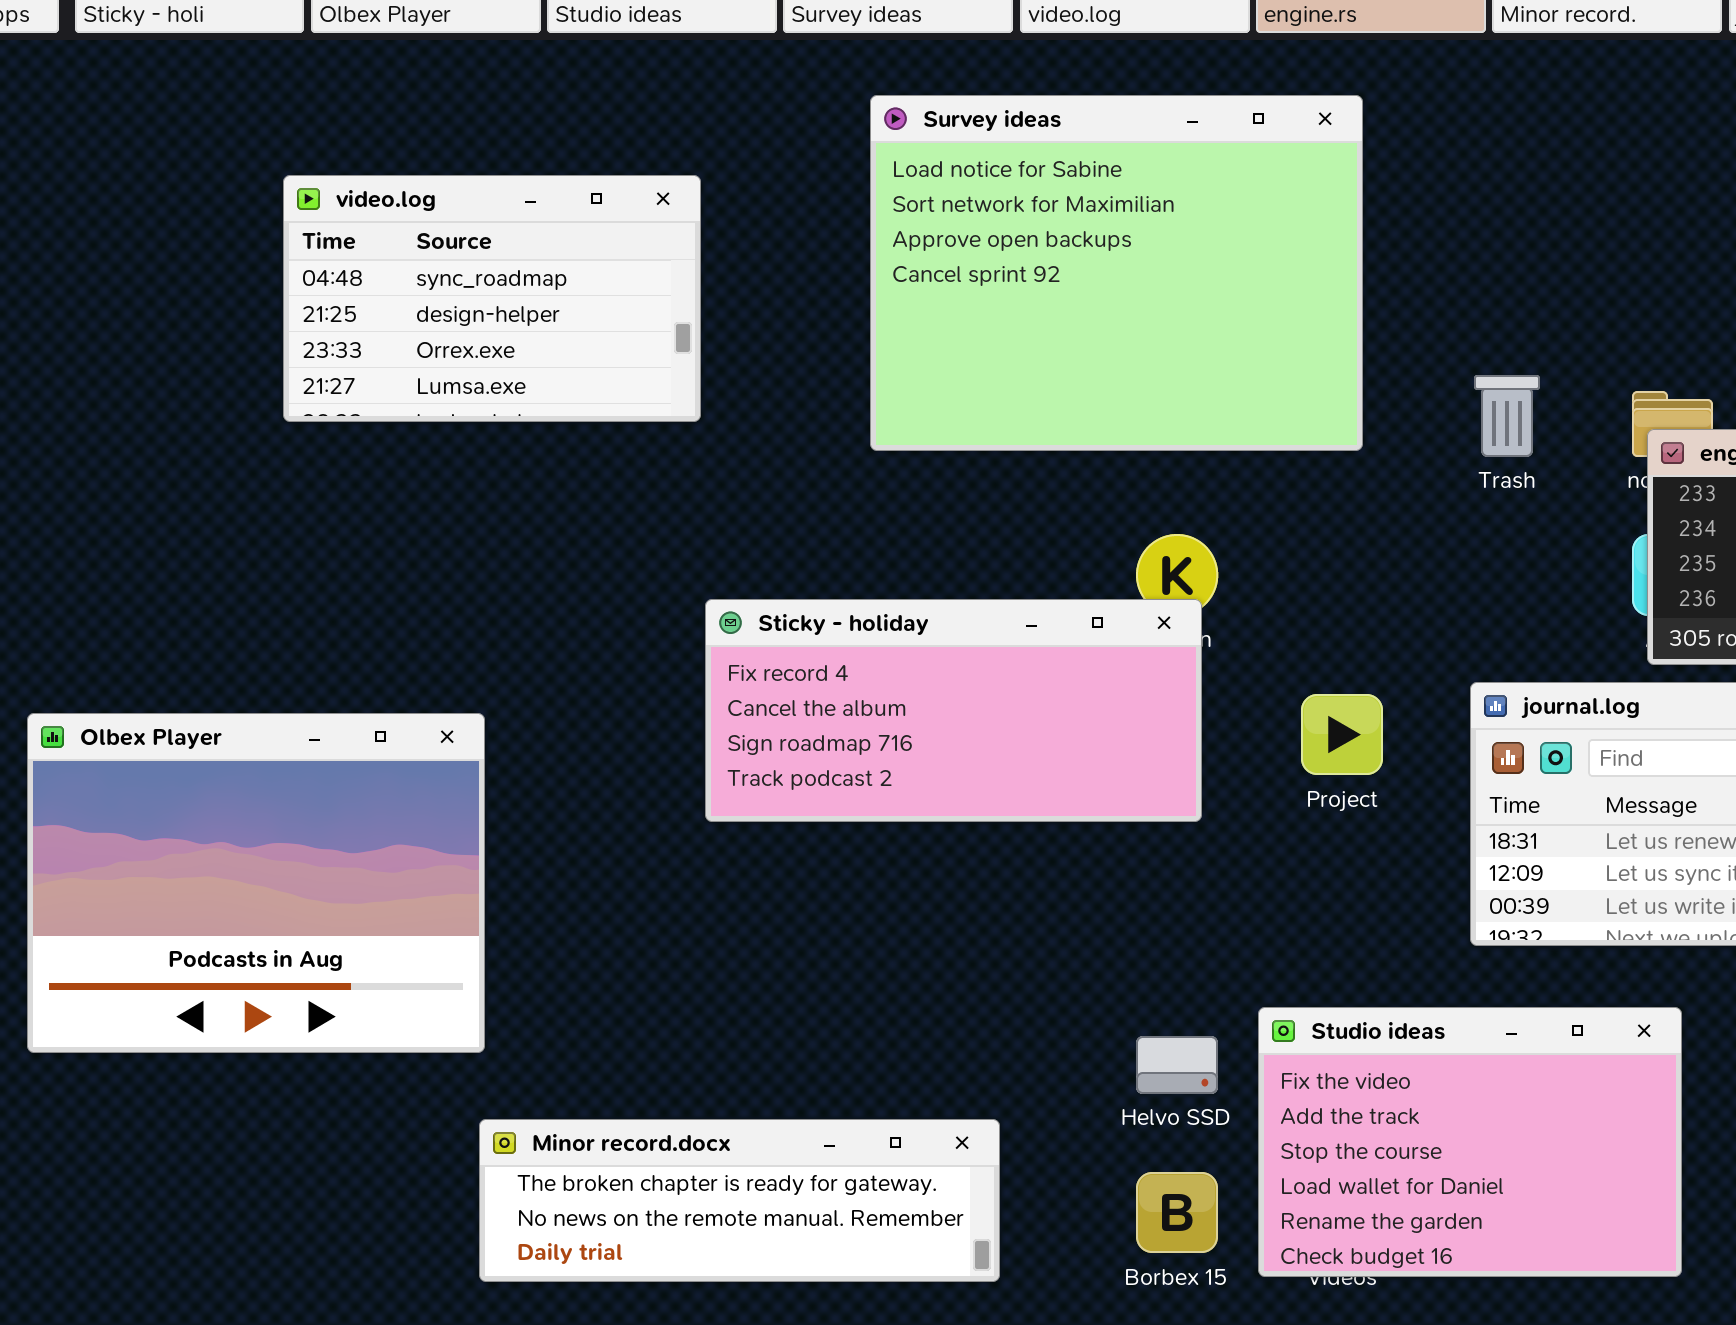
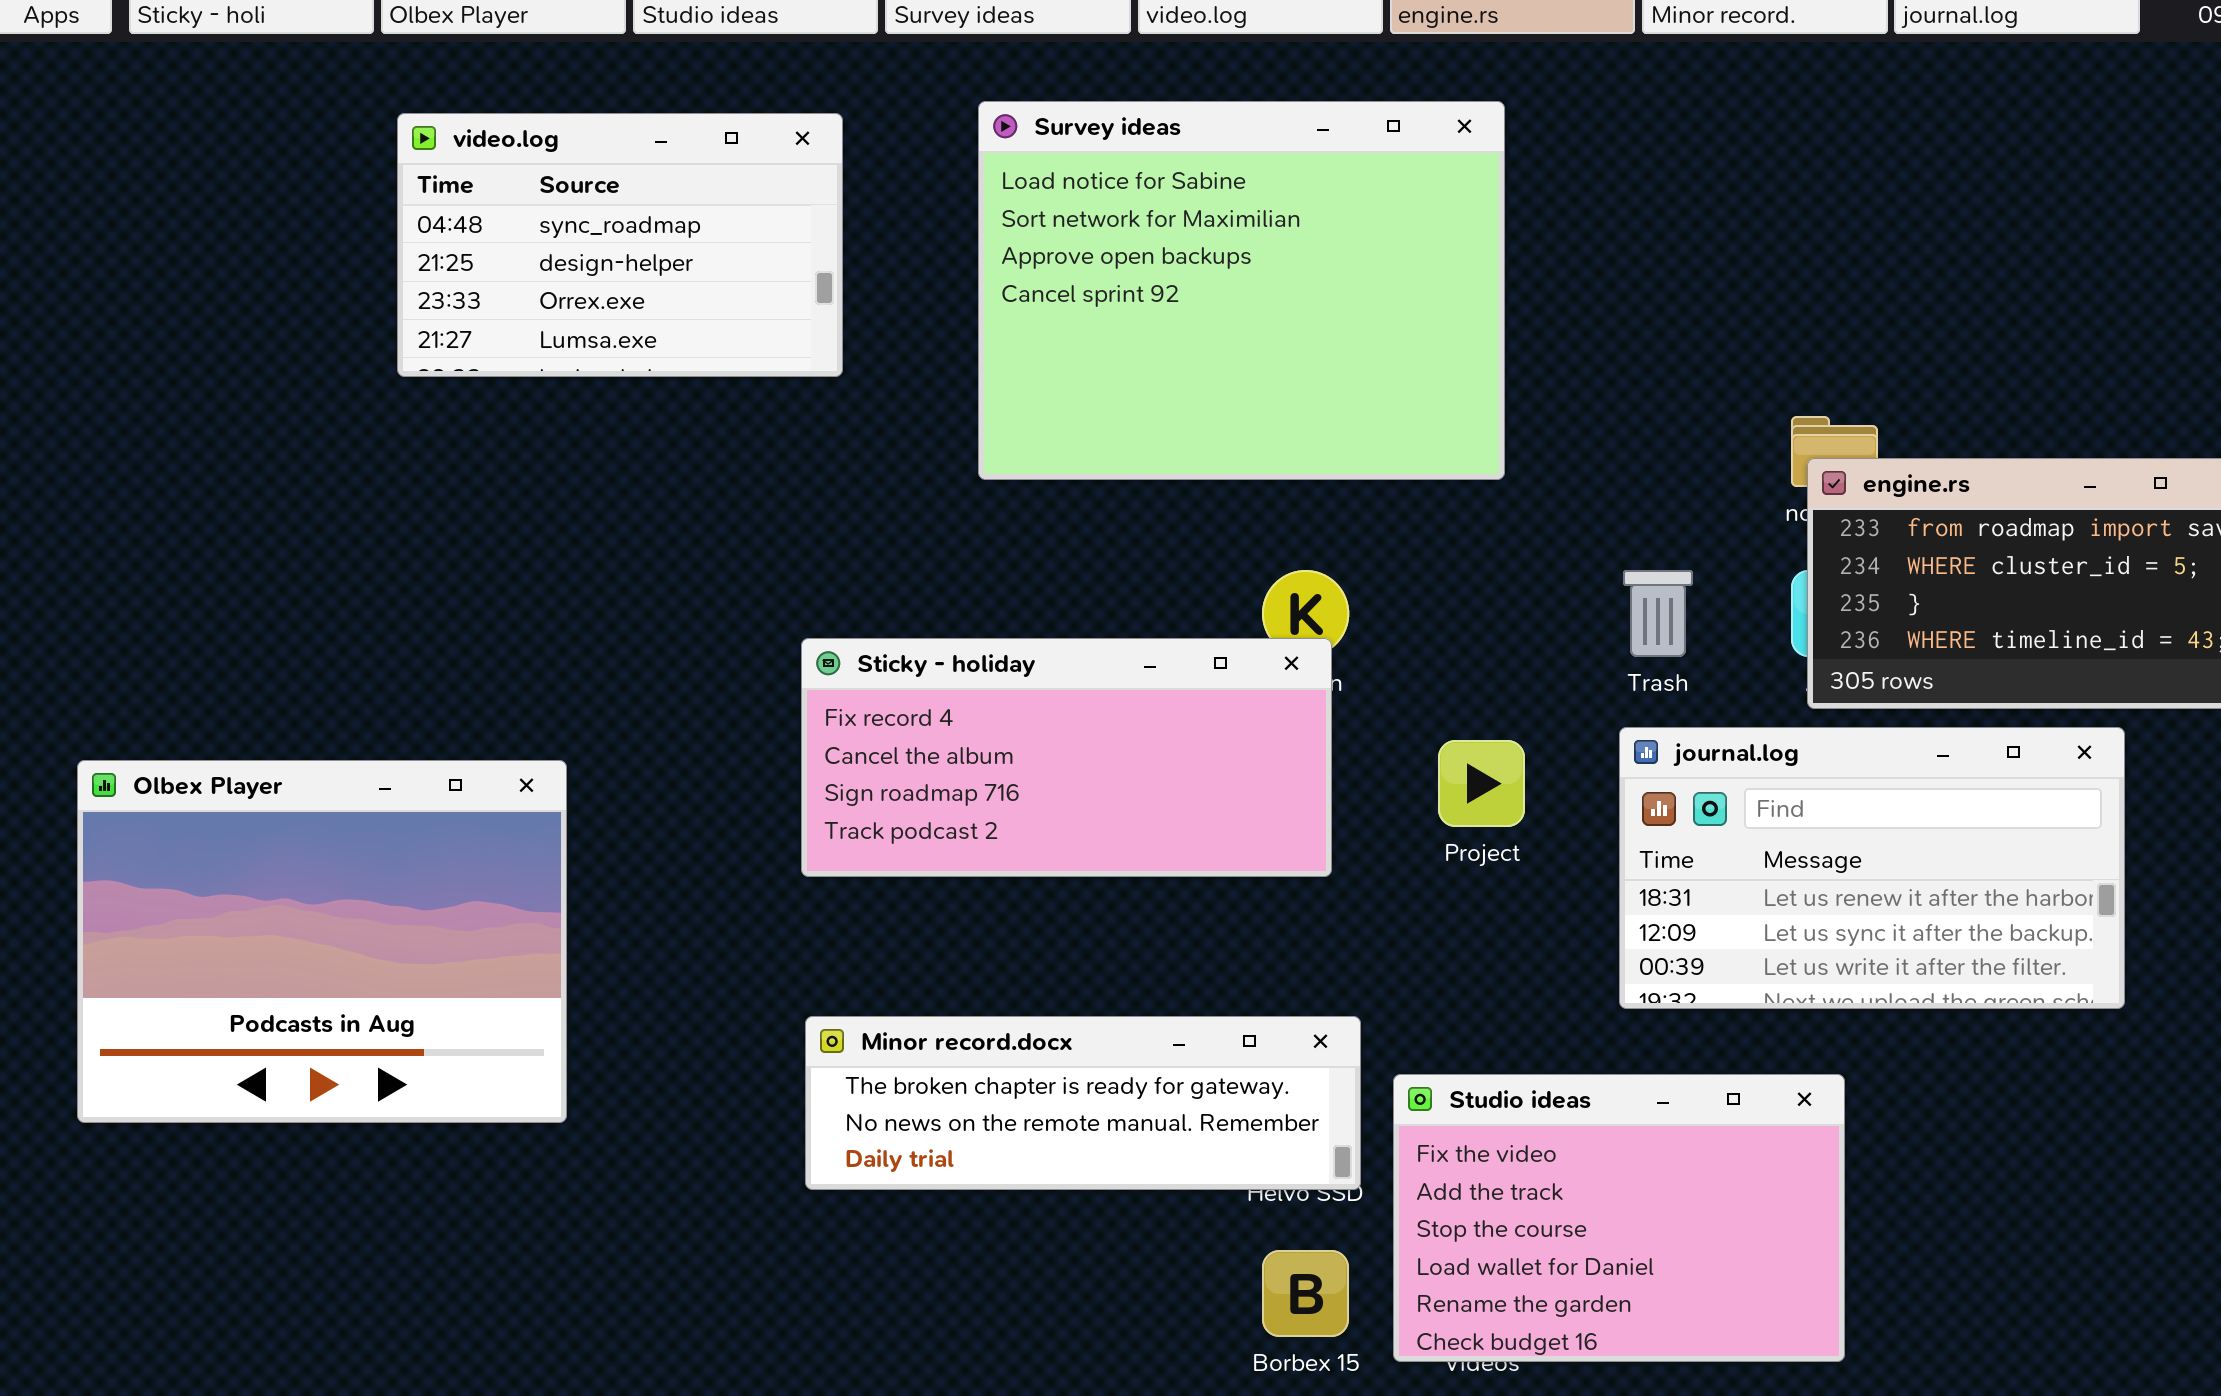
video.log: [283,175,701,422] -> [397,113,843,377], moved
Trash: [1474,375,1540,457] -> [1623,570,1693,657], moved
Minor record.docx: [479,1119,1000,1282] -> [805,1016,1361,1190], moved

